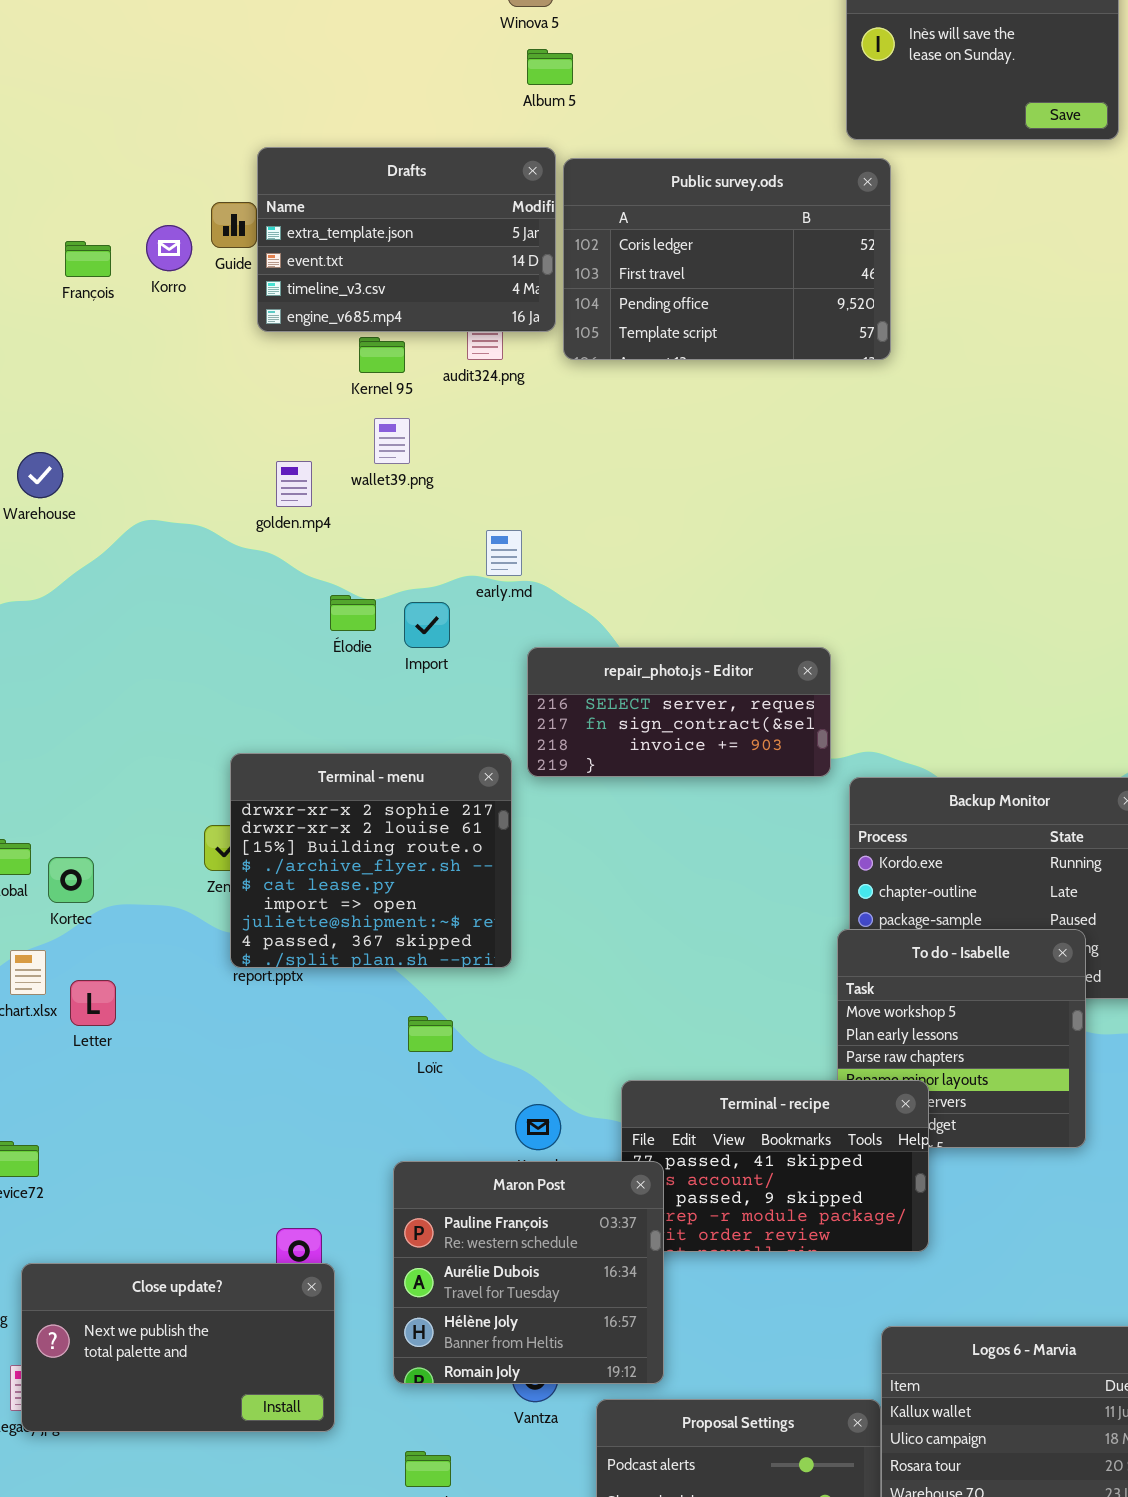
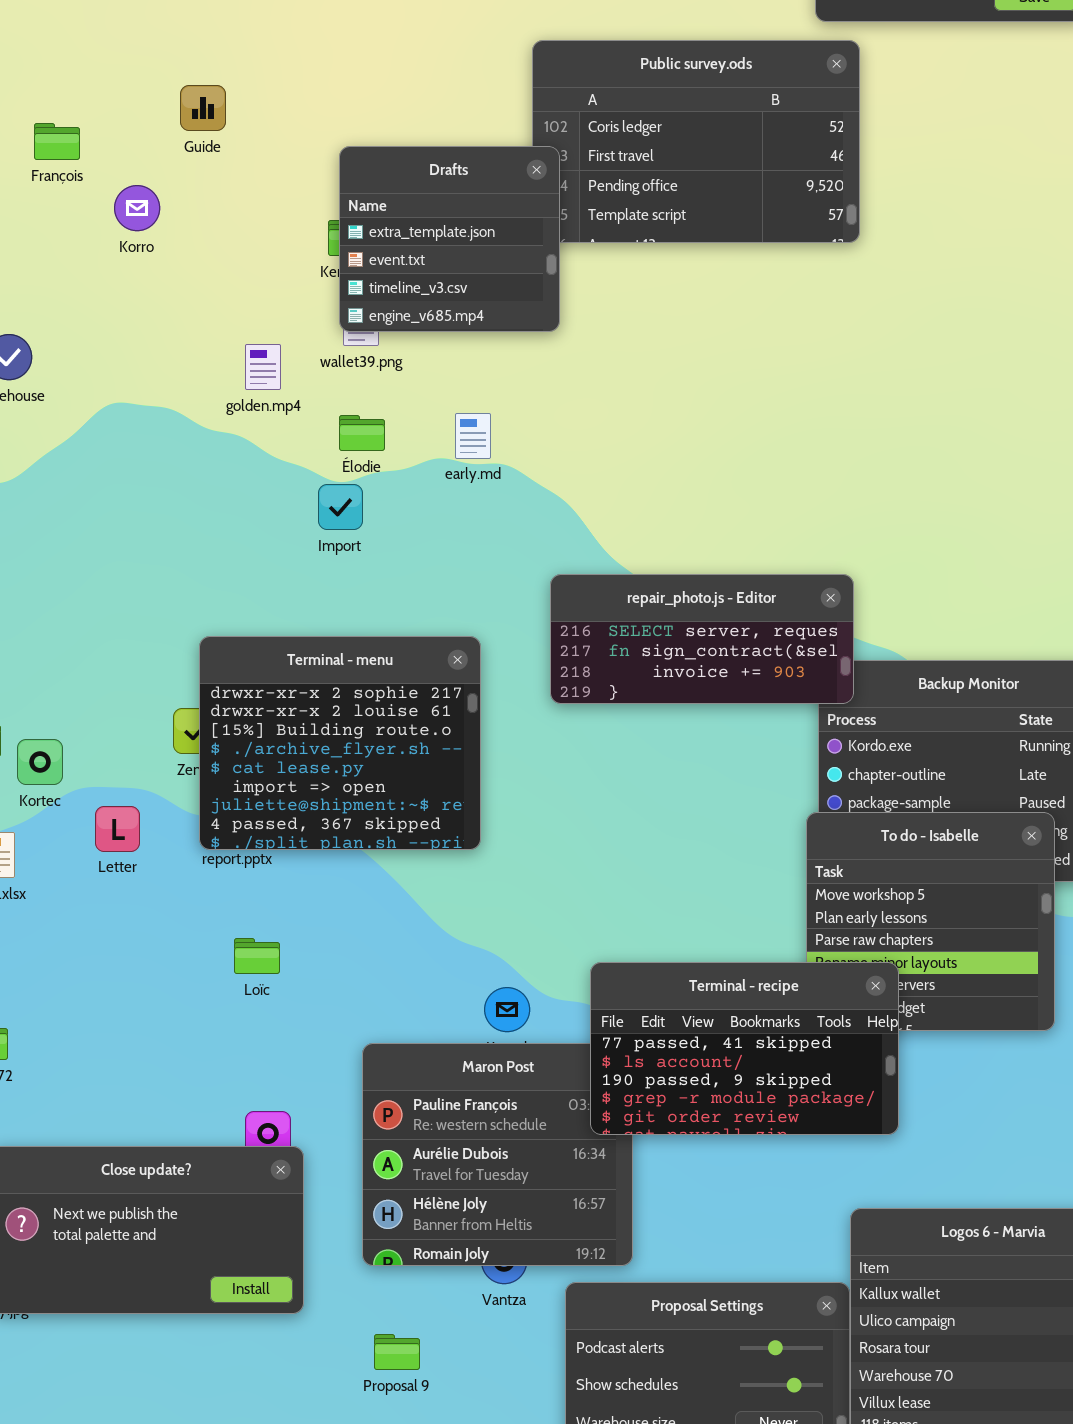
Drafts: [257,147,556,332] -> [339,146,560,332], moved, resized
Korro: [146,225,192,271] -> [114,185,160,231], moved
Élodie: [330,595,376,631] -> [339,415,385,451], moved
Import: [404,602,450,648] -> [318,484,363,530], moved
repair_photo.js - Editor: [527,647,831,777] -> [550,574,854,704], moved
Letter: [70,980,116,1026] -> [95,806,140,852], moved
Loïc: [408,1016,453,1052] -> [234,938,280,974], moved
Terminal - recipe: [621,1080,929,1252] -> [590,962,899,1135], raised

